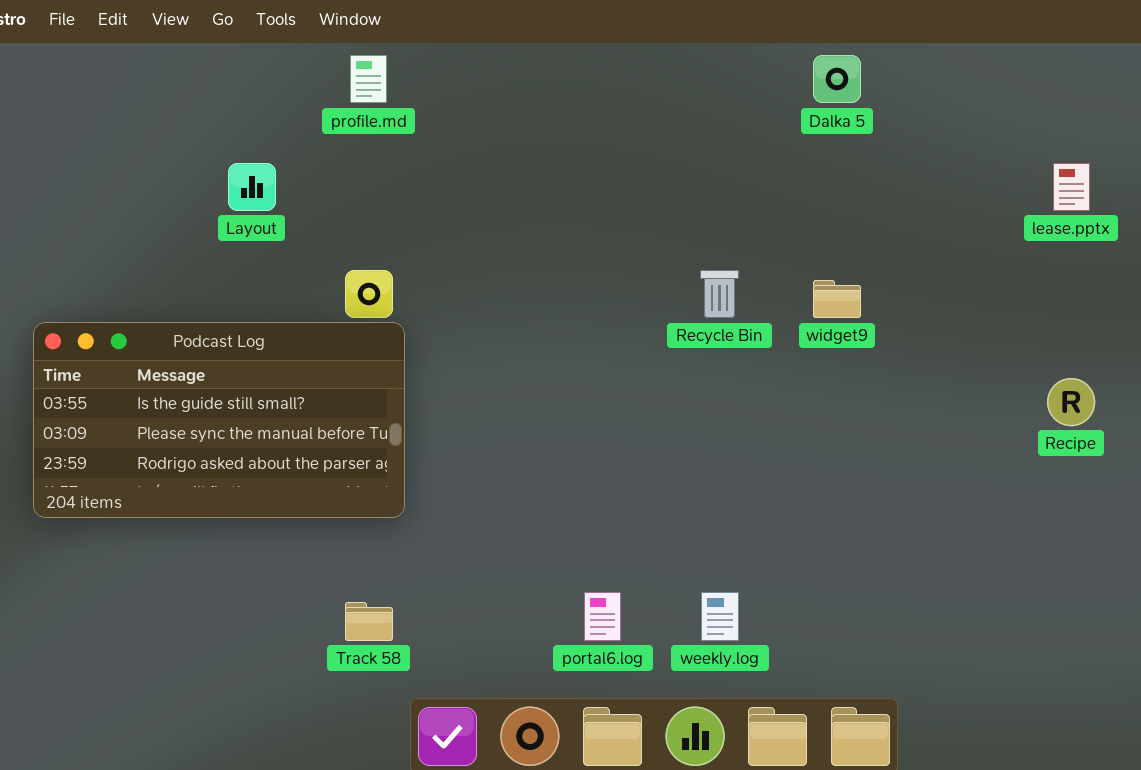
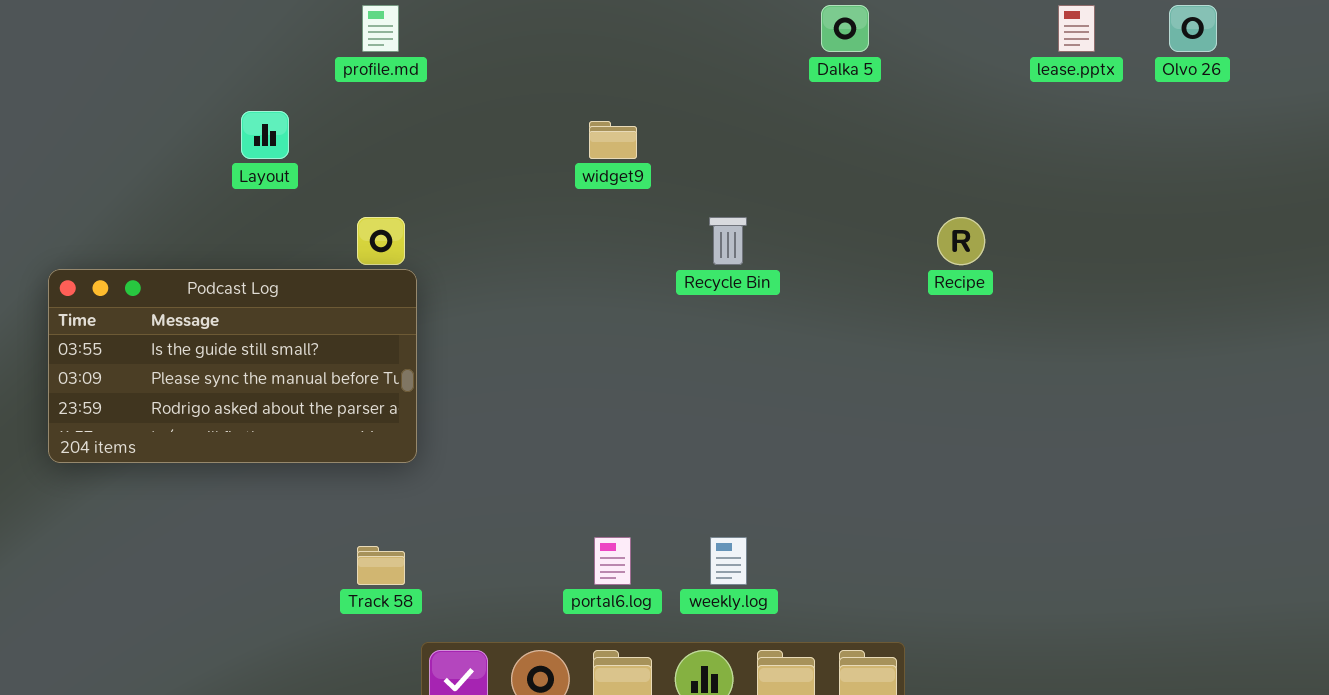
lease.pptx: [1053,163,1090,211] -> [1058,5,1095,52], moved
widget9: [813,280,861,318] -> [589,121,637,159], moved
Recipe: [1047,378,1095,426] -> [937,217,985,265], moved

